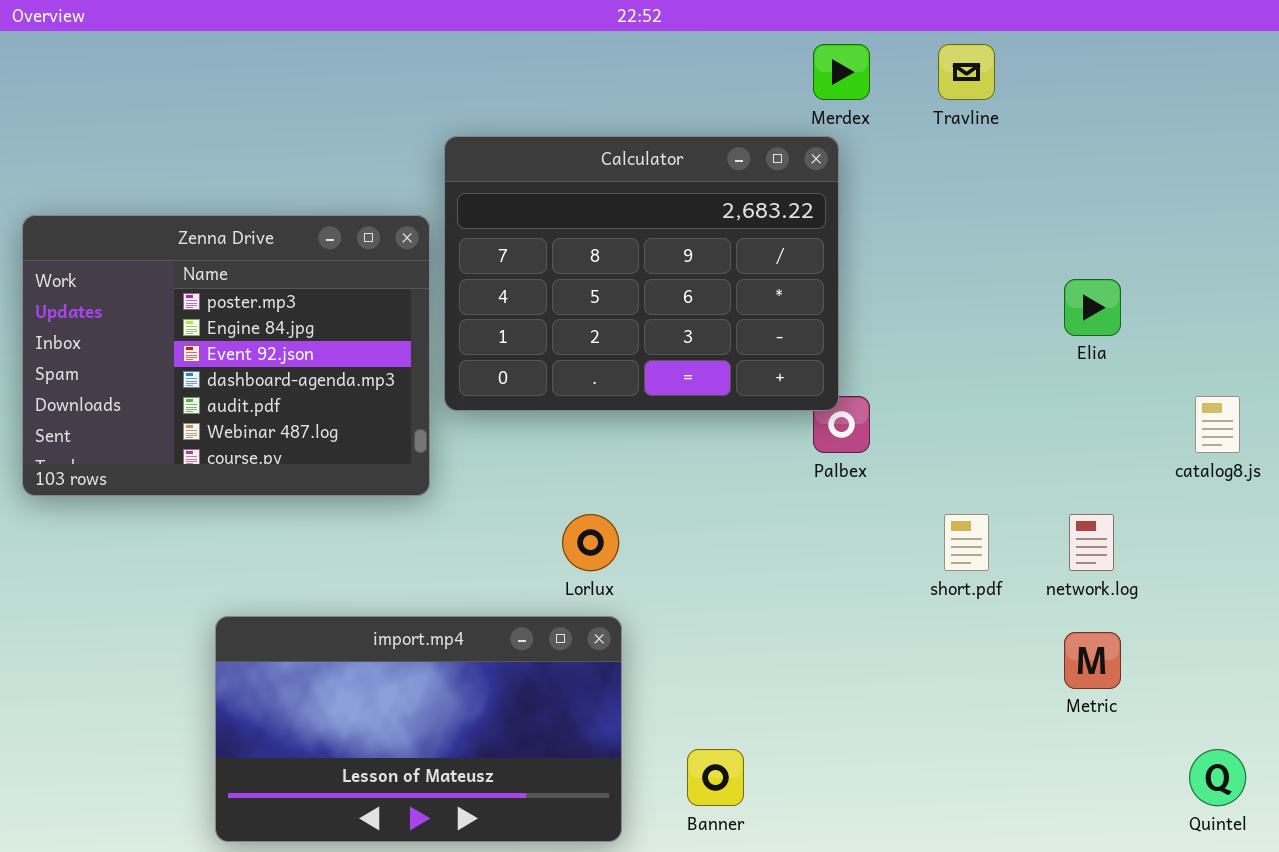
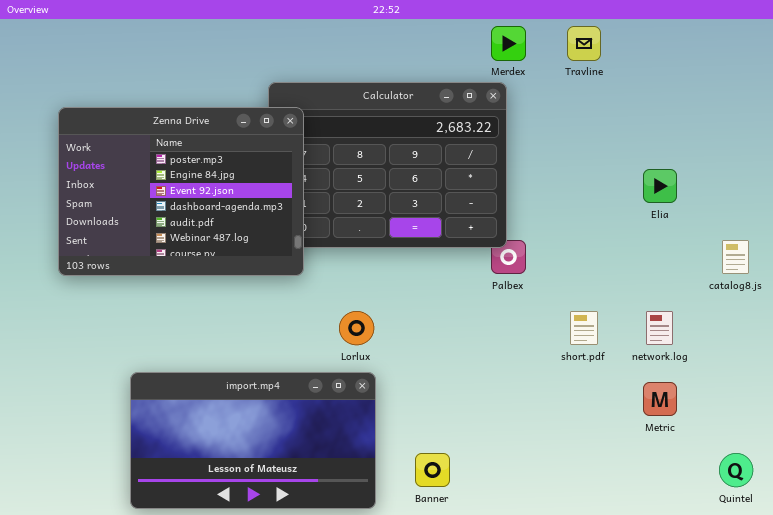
Zenna Drive: [22,215,430,496] -> [58,107,304,276], moved

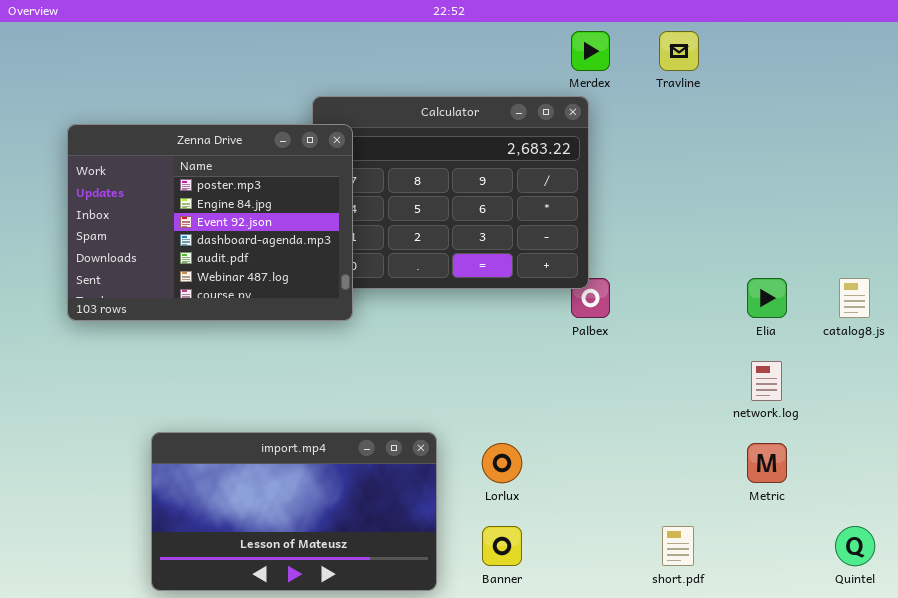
Elia: [643,169,677,203] -> [747,278,787,318], moved
Lorlux: [339,311,374,345] -> [482,443,522,483], moved
short.pdf: [570,311,598,345] -> [662,526,694,566], moved

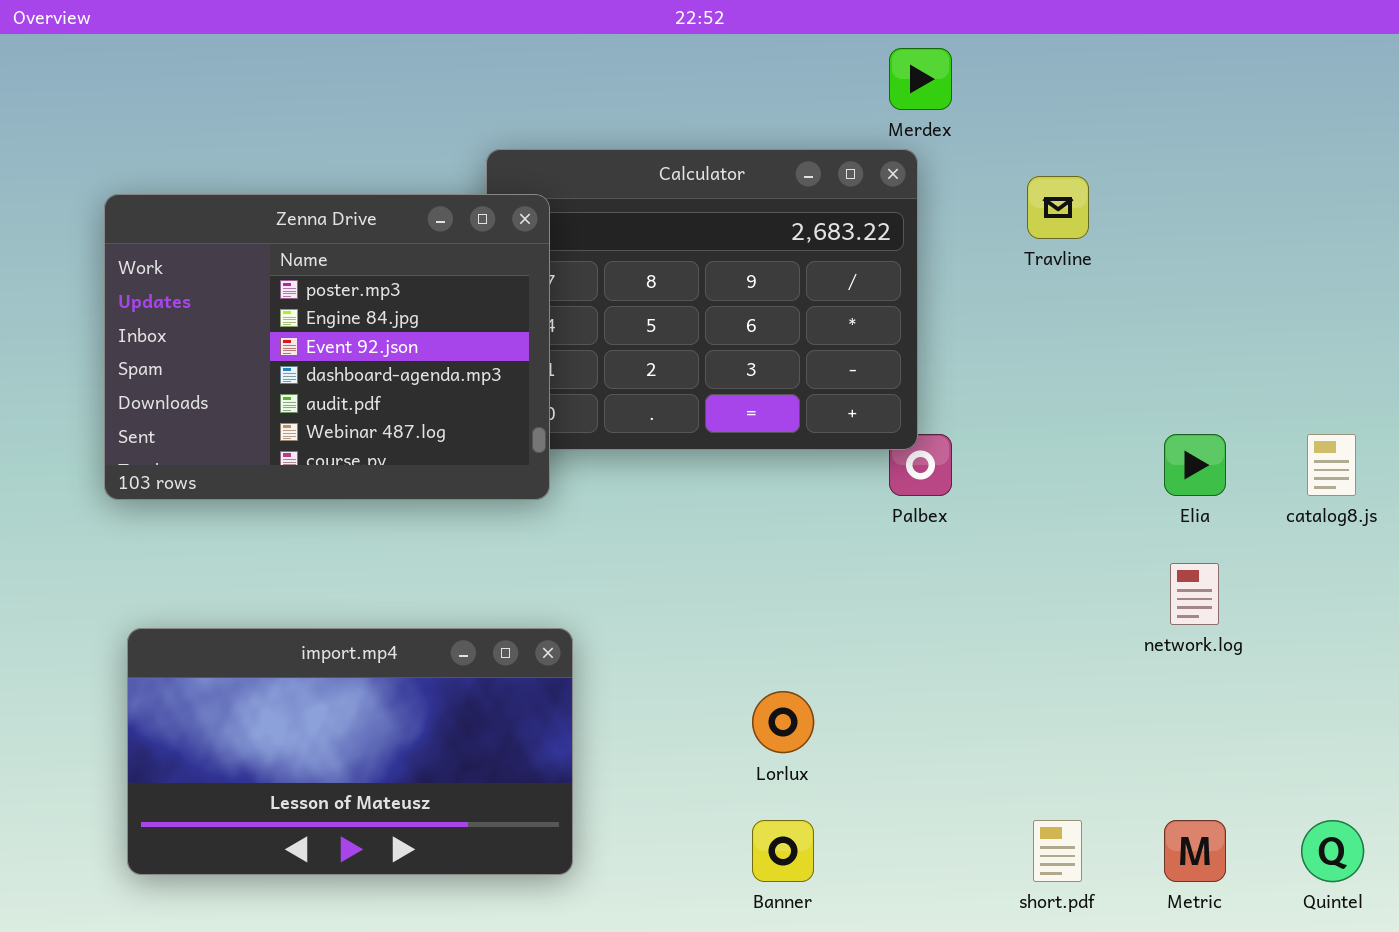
Travline: [659,31,699,71] -> [1027,176,1089,239], moved
import.mp4: [151,432,437,591] -> [127,628,573,875], moved
Metric: [747,443,787,483] -> [1164,820,1226,882], moved

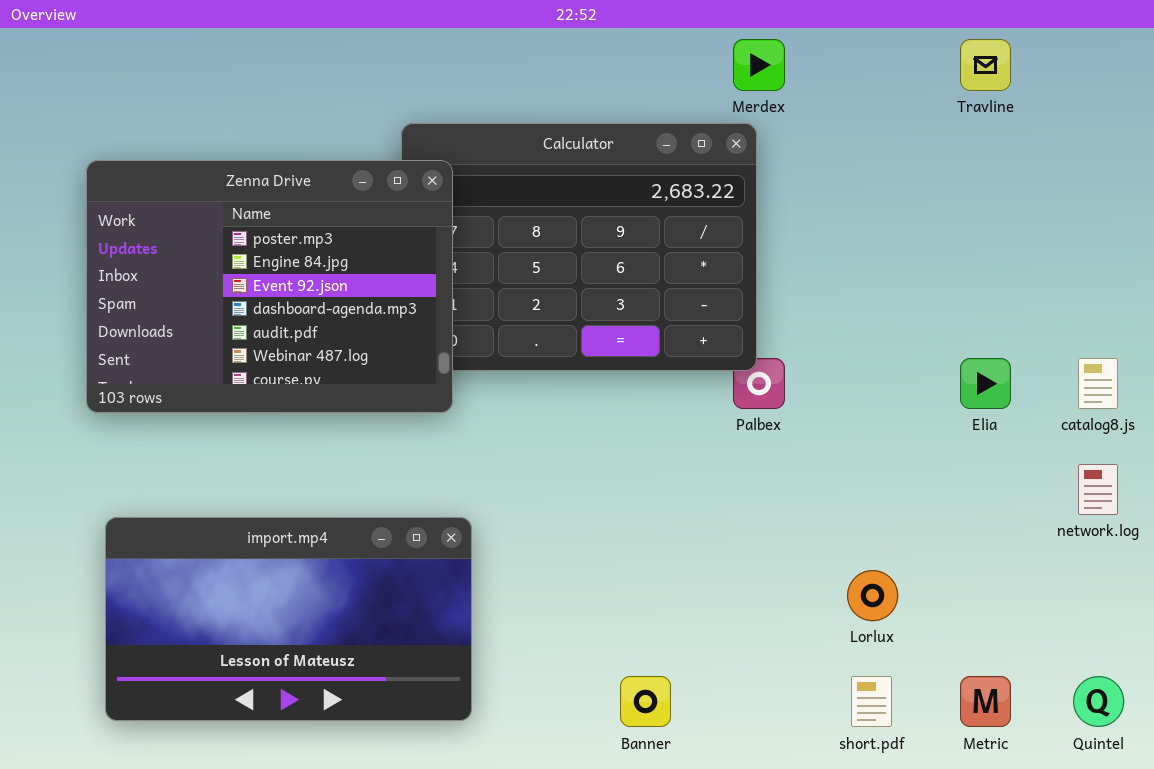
Travline: [1027,176,1089,239] -> [960,39,1011,91], moved
network.log: [1170,563,1219,625] -> [1078,464,1118,515], moved
Lorlux: [752,691,814,753] -> [847,570,898,621], moved

